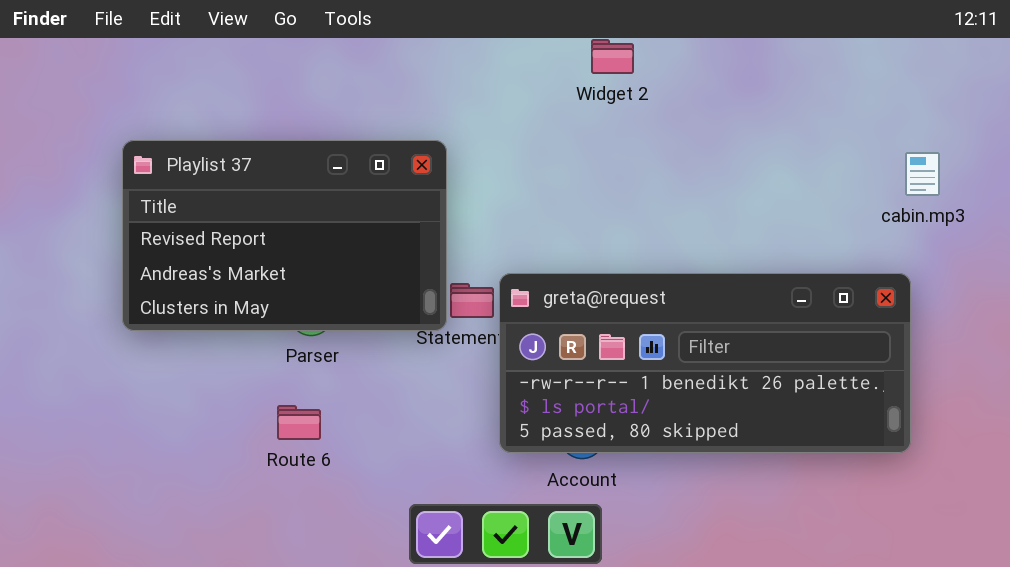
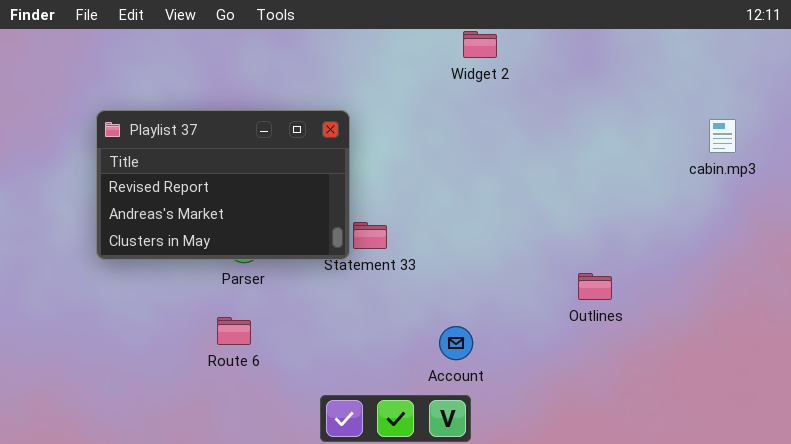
greta@request: [499,273,911,453] -> none, closed

